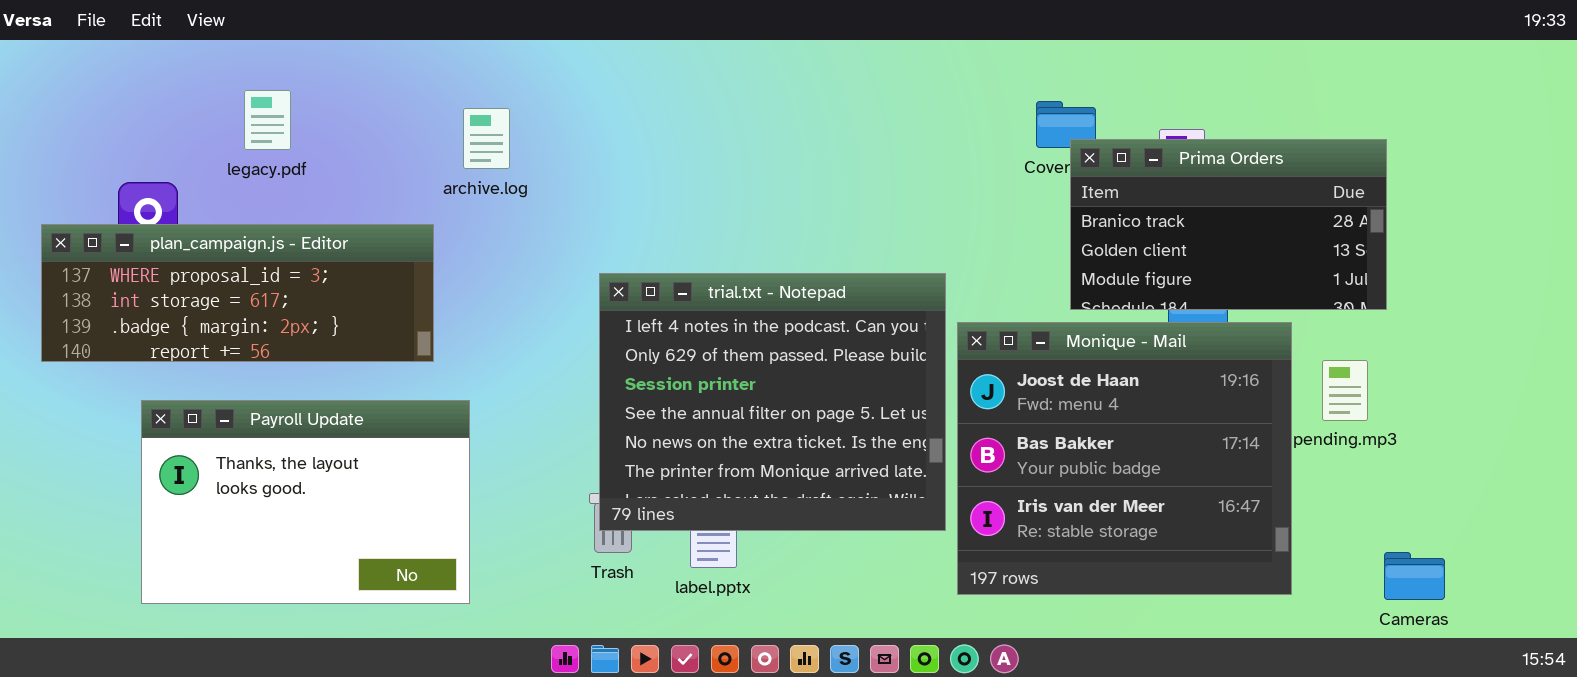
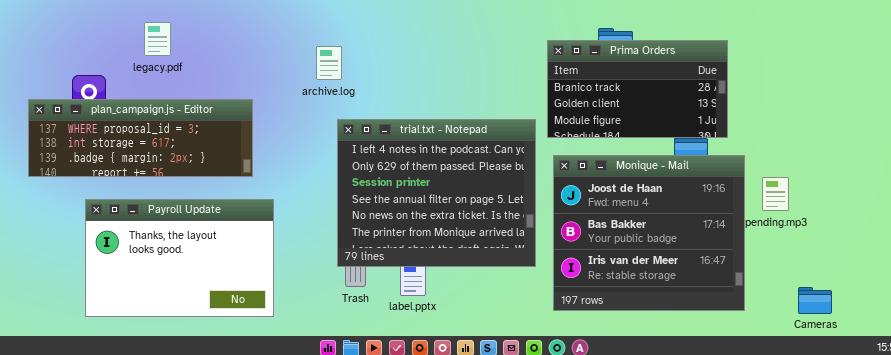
archive.log: [463,108,510,169] -> [316,46,342,80], moved
Prima Orders: [1070,139,1387,310] -> [547,40,728,138], moved
trial.txt - Notepad: [599,273,946,531] -> [337,119,536,267], moved

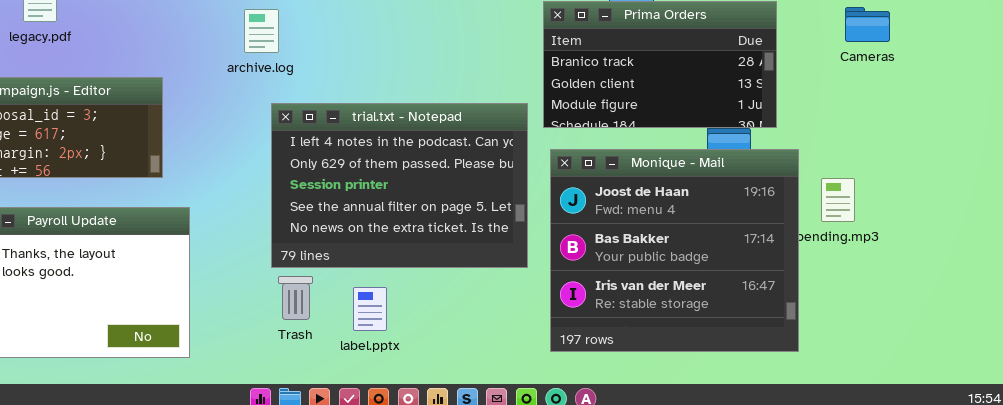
trial.txt - Notepad: [337,119,536,267] -> [271,103,528,268], resized
Cameras: [798,287,832,314] -> [845,7,890,42], moved

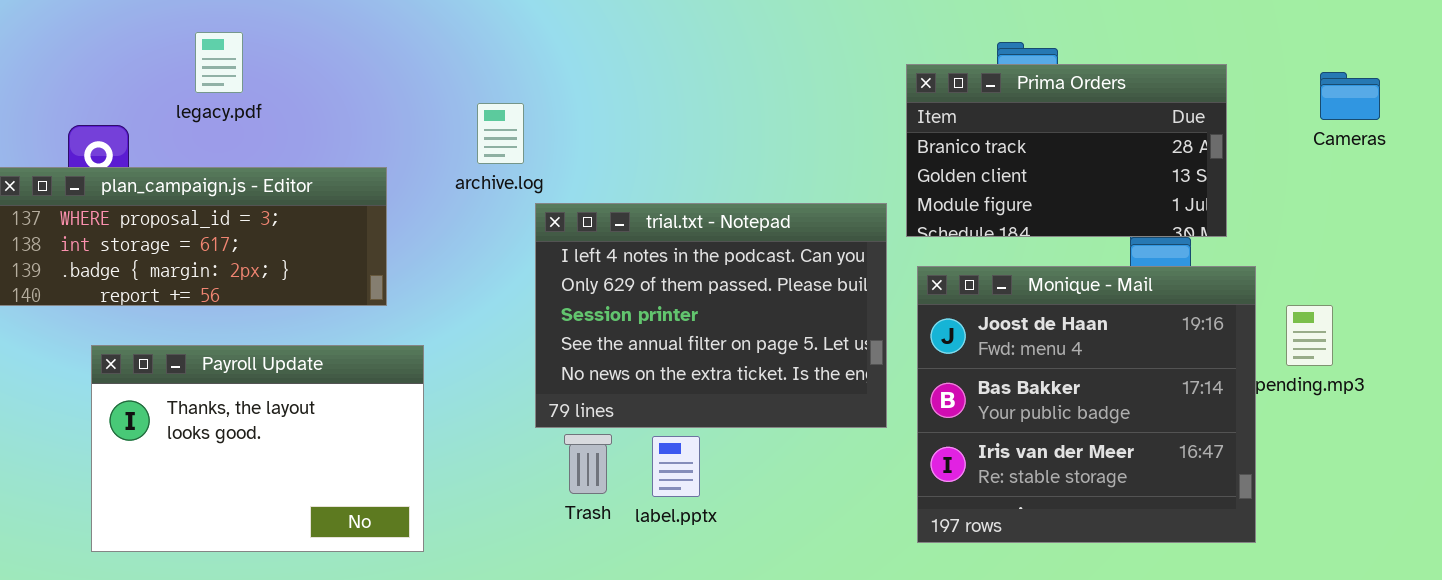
archive.log: [244,9,279,53] -> [477,103,524,164], moved
Trash: [278,276,313,320] -> [564,434,612,494], moved
label.pptx: [353,287,387,331] -> [652,436,700,497], moved

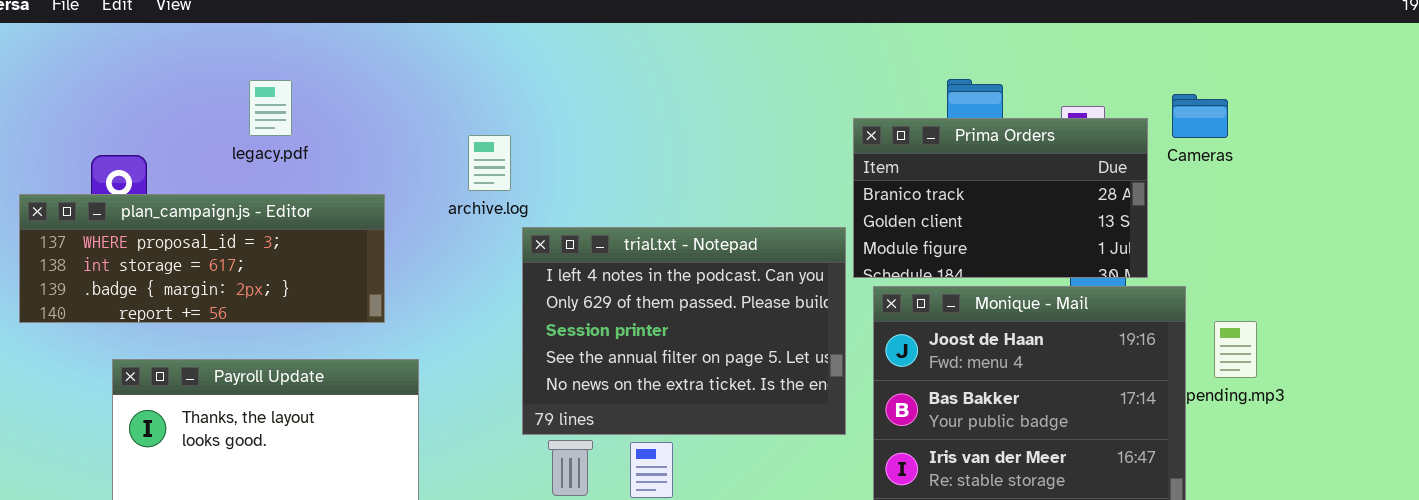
legacy.pdf: [195,32,243,93] -> [249,80,292,136], moved
Prima Orders: [906,64,1227,237] -> [853,118,1148,278], moved
Cameras: [1320,72,1380,120] -> [1172,94,1228,138], moved

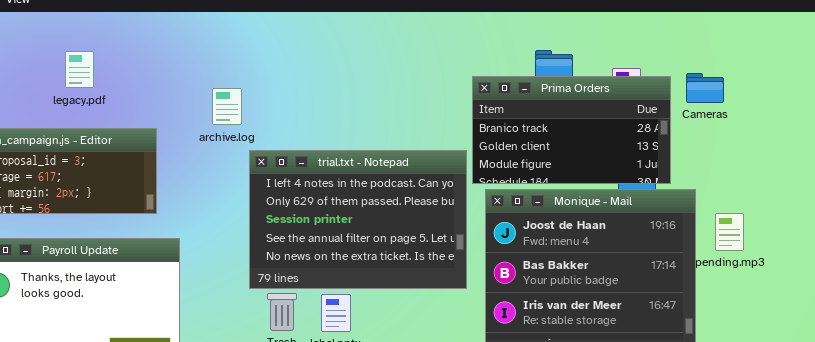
Cameras: [1172,94,1228,138] -> [686,73,724,103], moved

